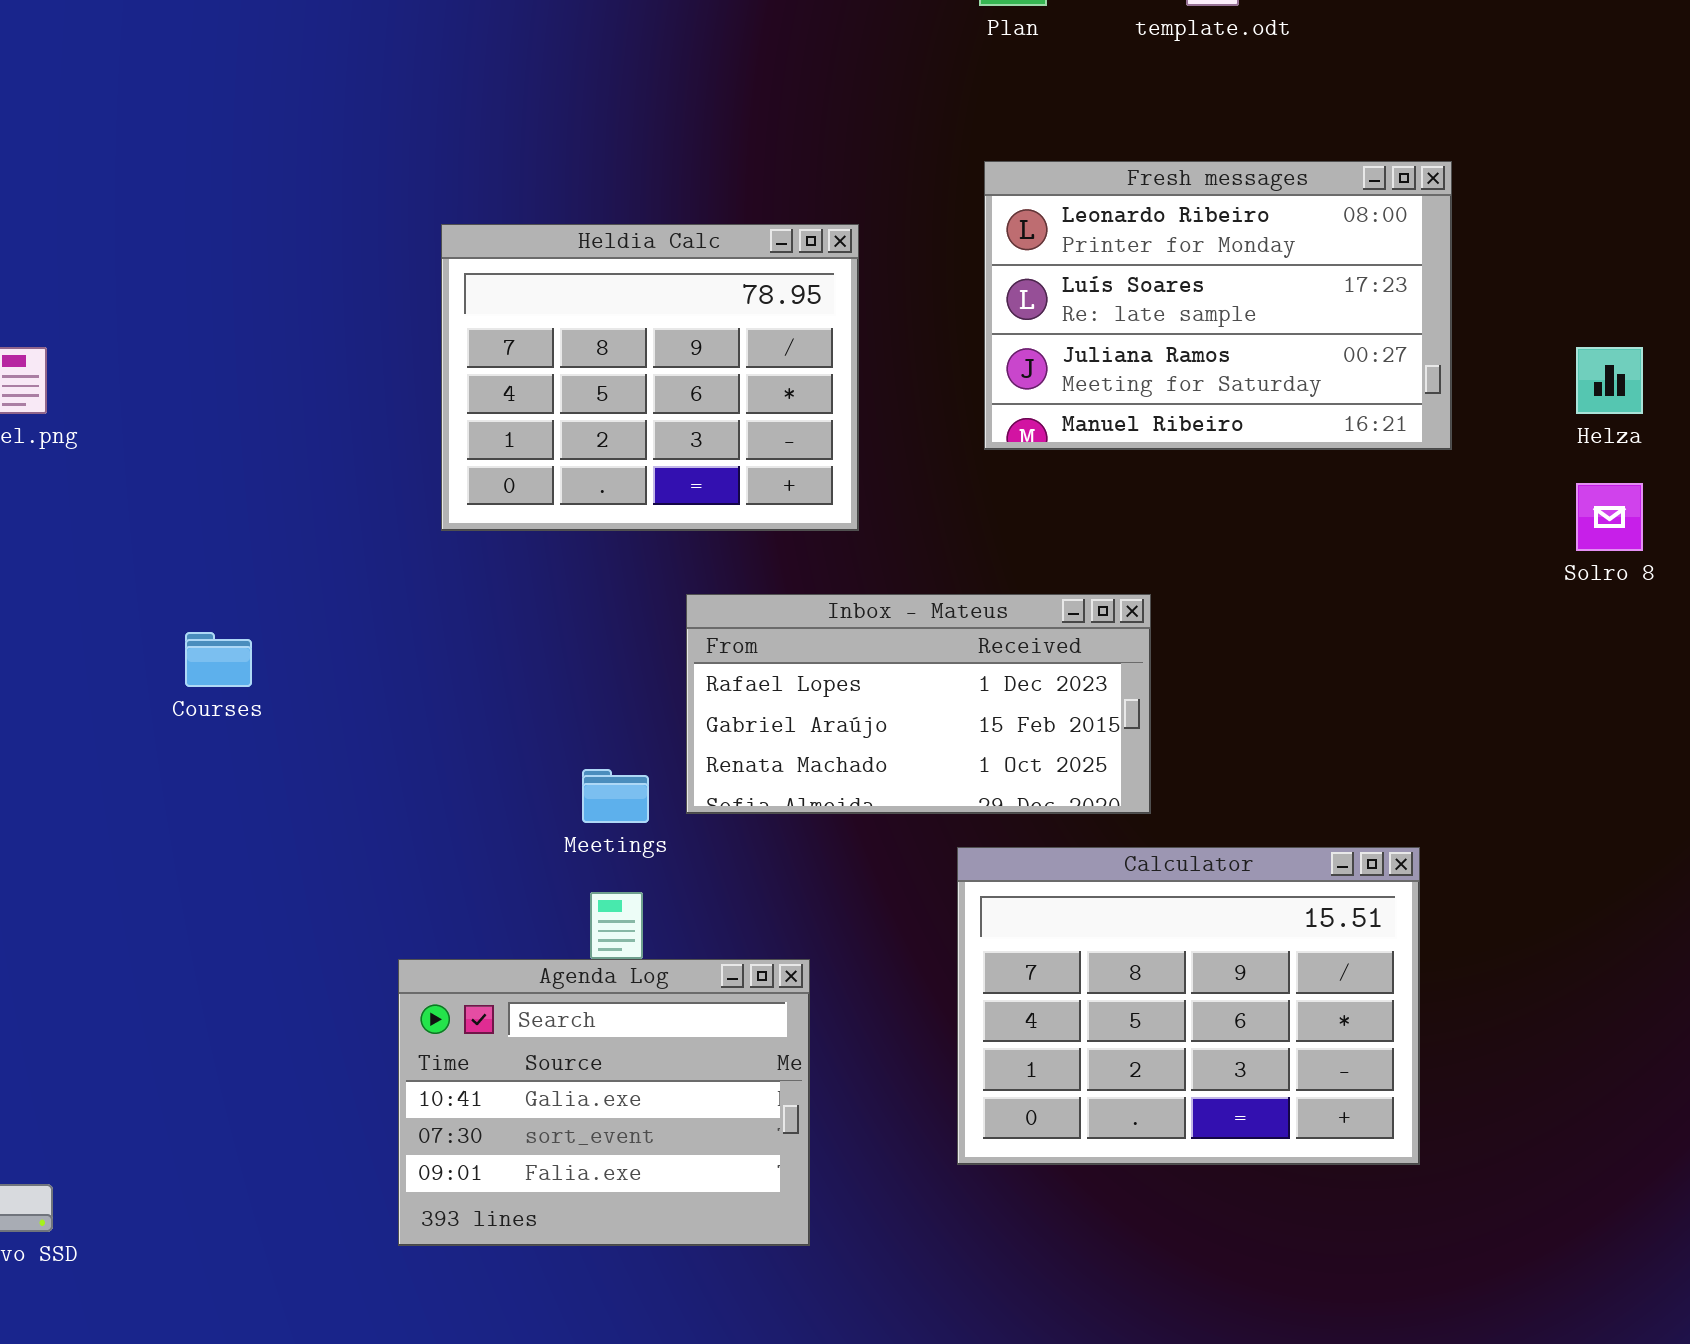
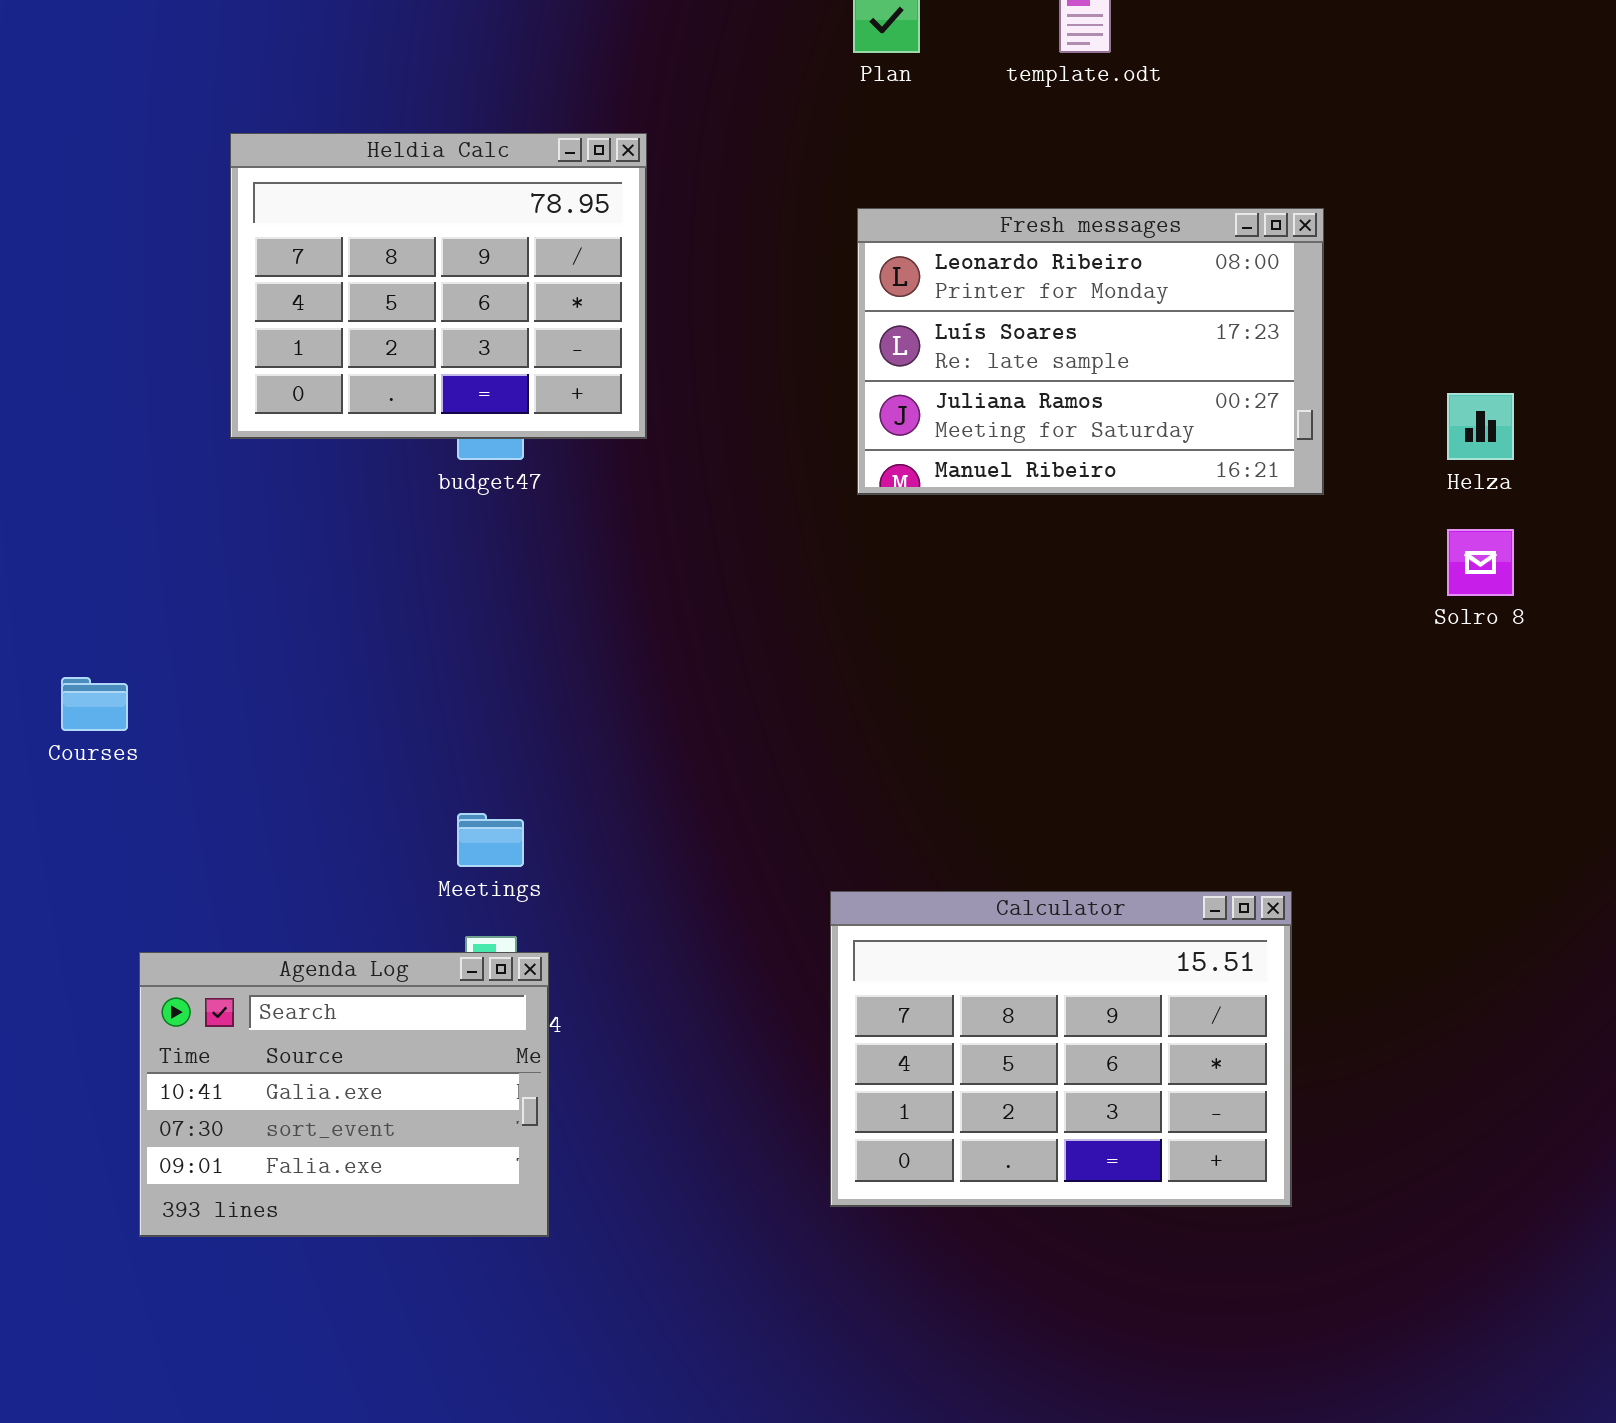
Heldia Calc: [441,224,859,531] -> [230,133,647,439], moved
Inbox - Mateus: [686,594,1151,814] -> none, closed
Agenda Log: [398,959,810,1246] -> [139,952,549,1237], moved

